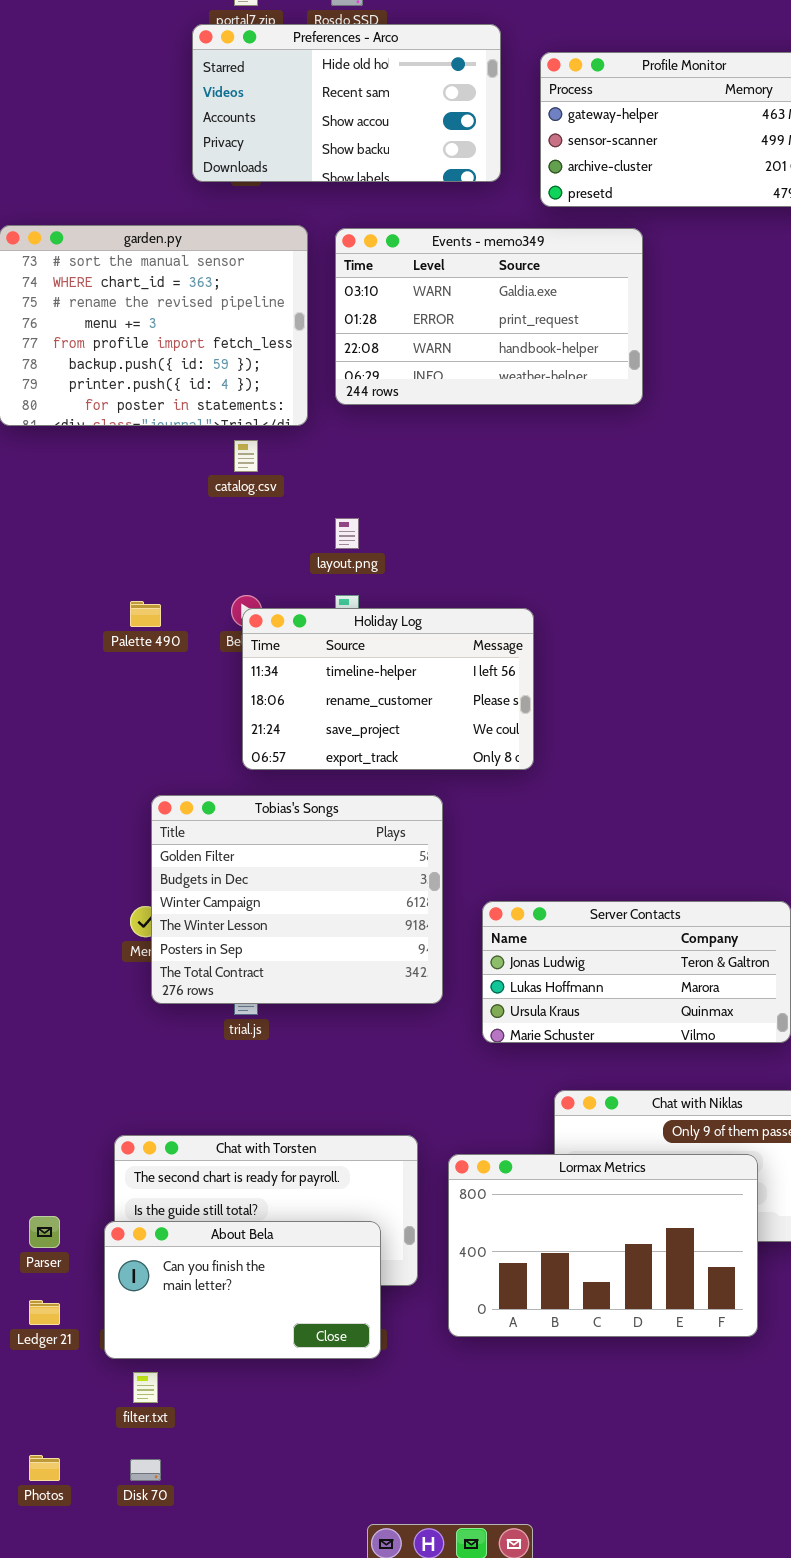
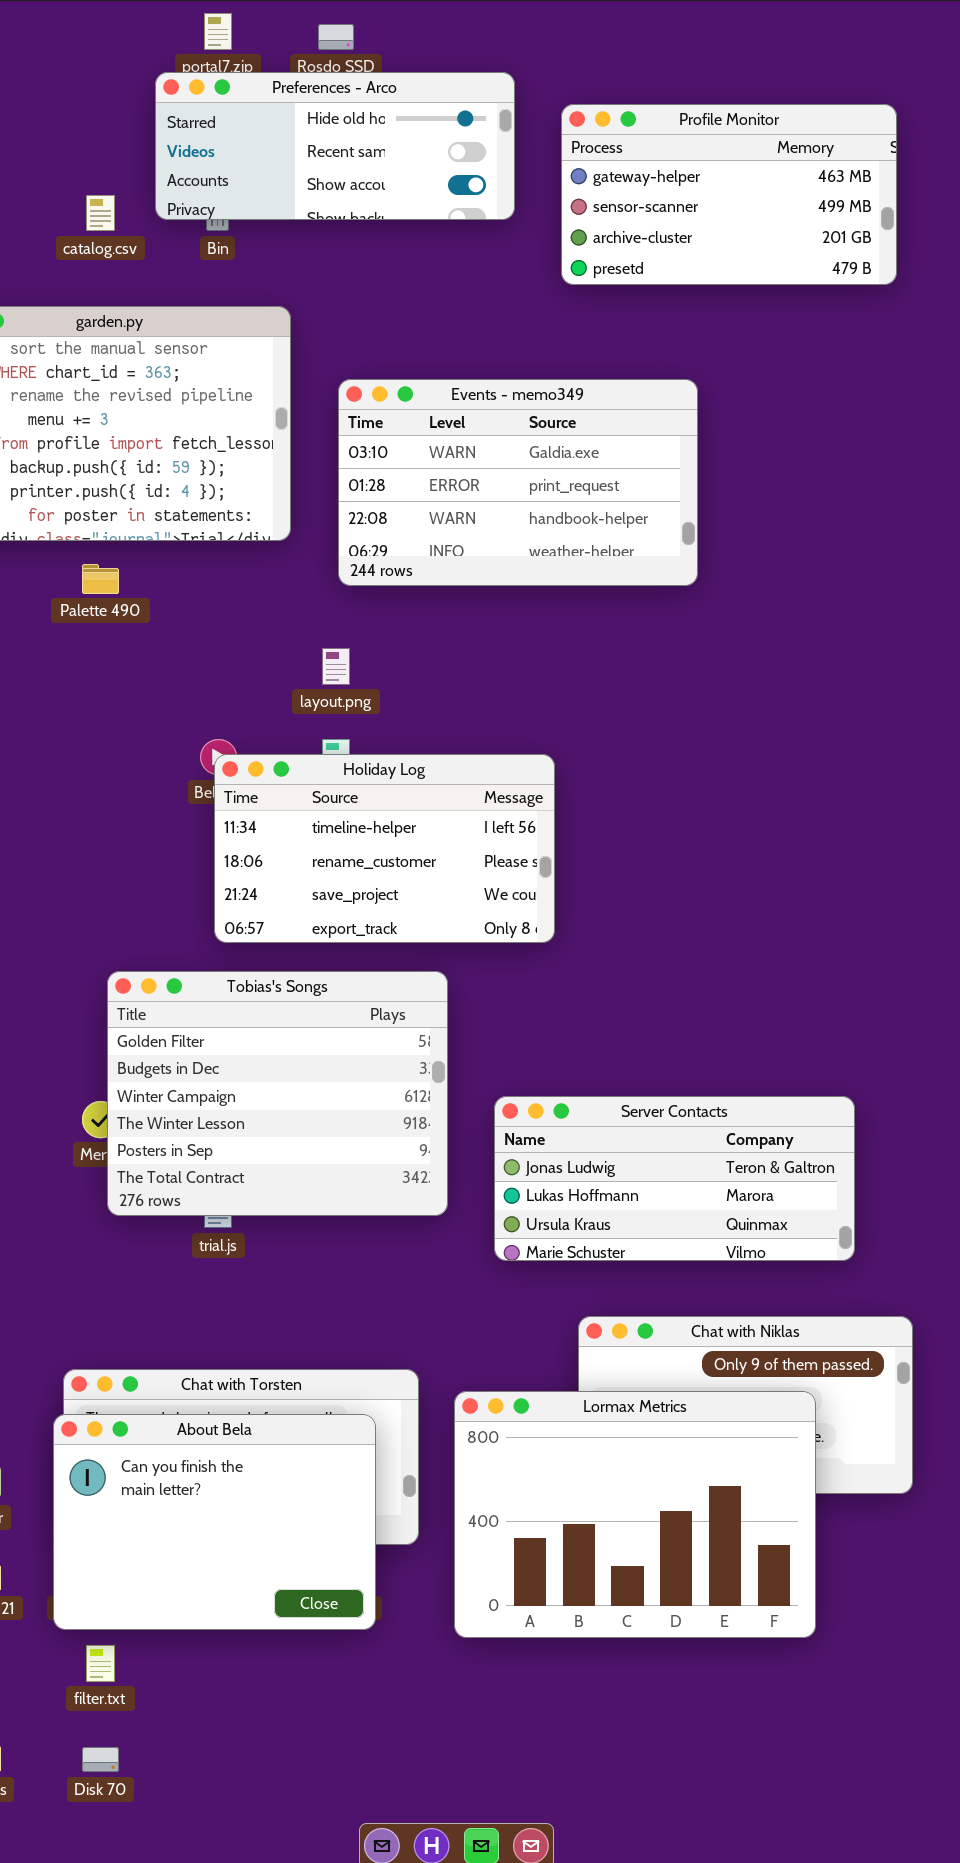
Preferences - Arco: [192,24,501,182] -> [155,72,515,220], resized
Events - memo349: [335,228,643,405] -> [338,379,698,586], moved
catalog.csv: [234,440,258,472] -> [86,195,115,231], moved
Palette 490: [130,601,161,627] -> [82,564,119,594], moved
Lormax Metrics: [448,1154,758,1337] -> [454,1391,816,1638], resized
About Bela: [104,1221,381,1359] -> [53,1414,376,1630], resized

